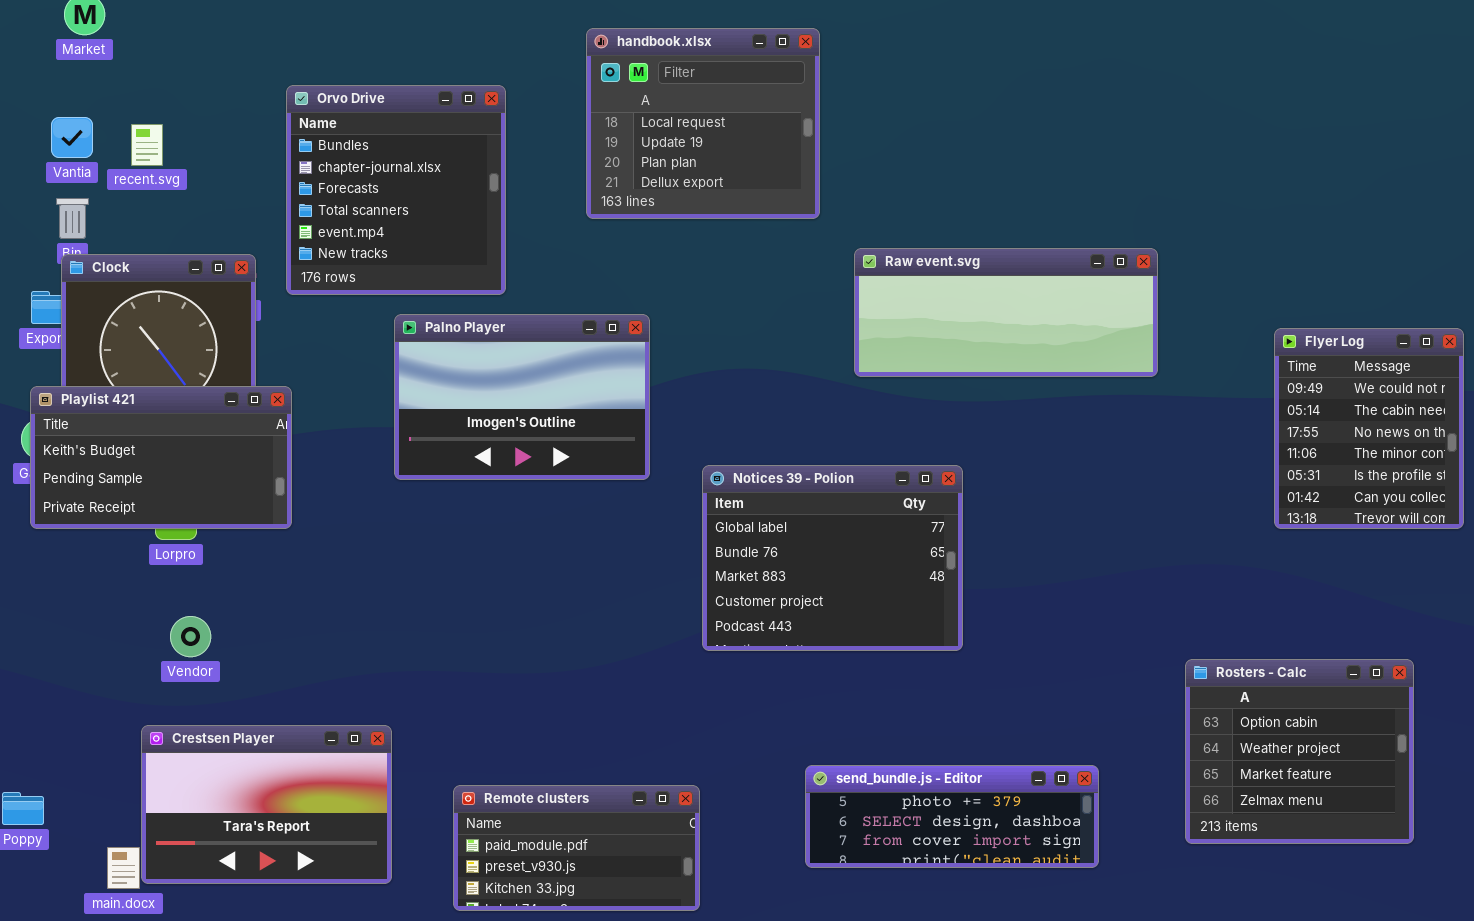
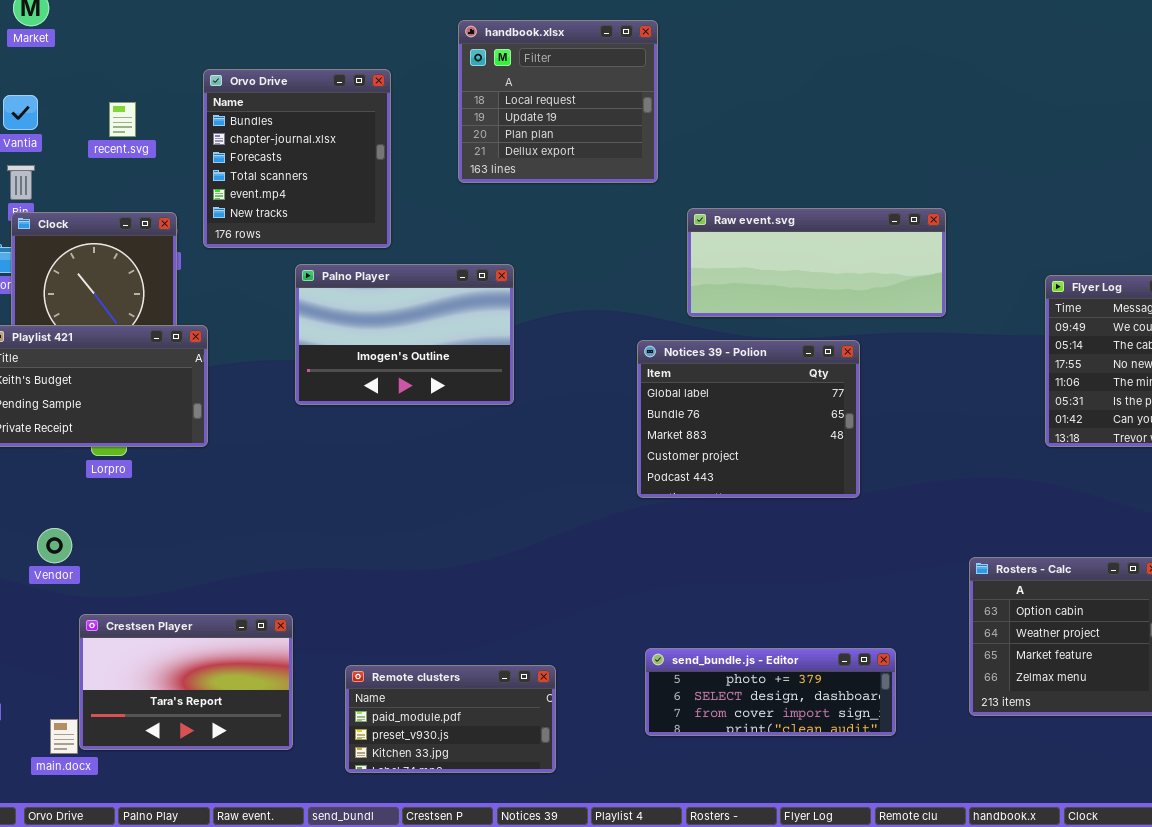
recent.svg: [131,124,163,166] -> [109,102,136,137], moved
Notices 39 - Polion: [702,465,963,651] -> [637,340,860,498], moved
Vendor: [170,616,211,657] -> [37,528,72,563], moved

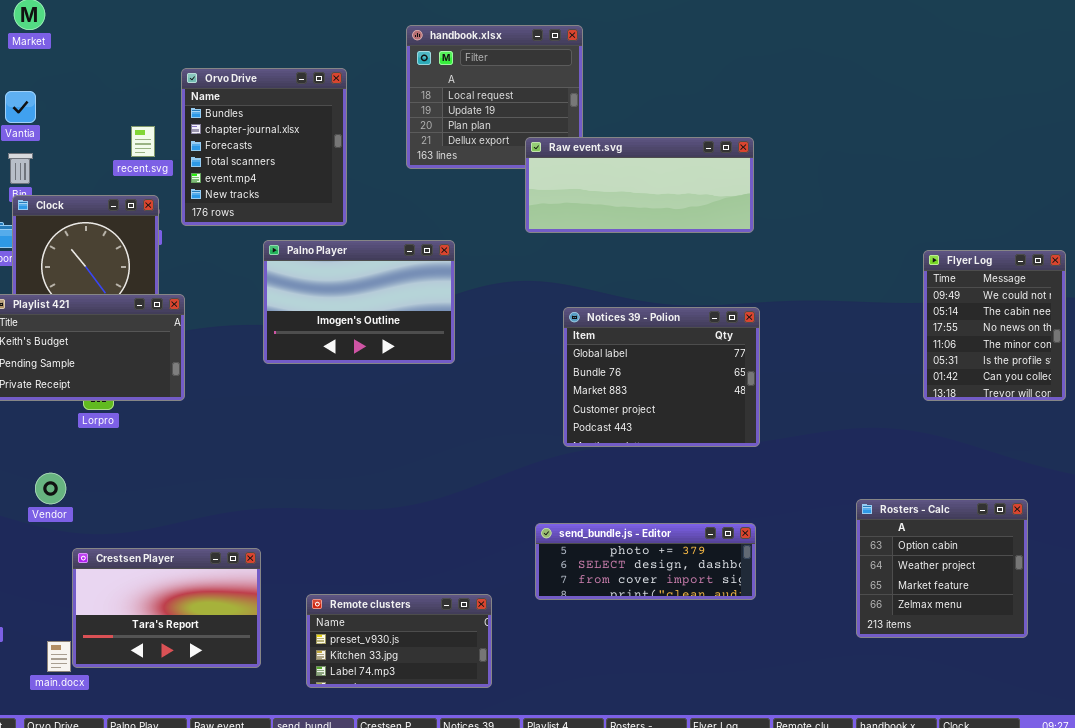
recent.svg: [109,102,136,137] -> [131,126,155,157], moved
Raw event.svg: [687,208,946,317] -> [525,137,754,233], moved
send_bundle.js - Editor: [645,648,896,736] -> [535,523,756,600], moved
Remote clusters: [345,665,556,773] -> [306,594,492,688], scrolled down 1 row

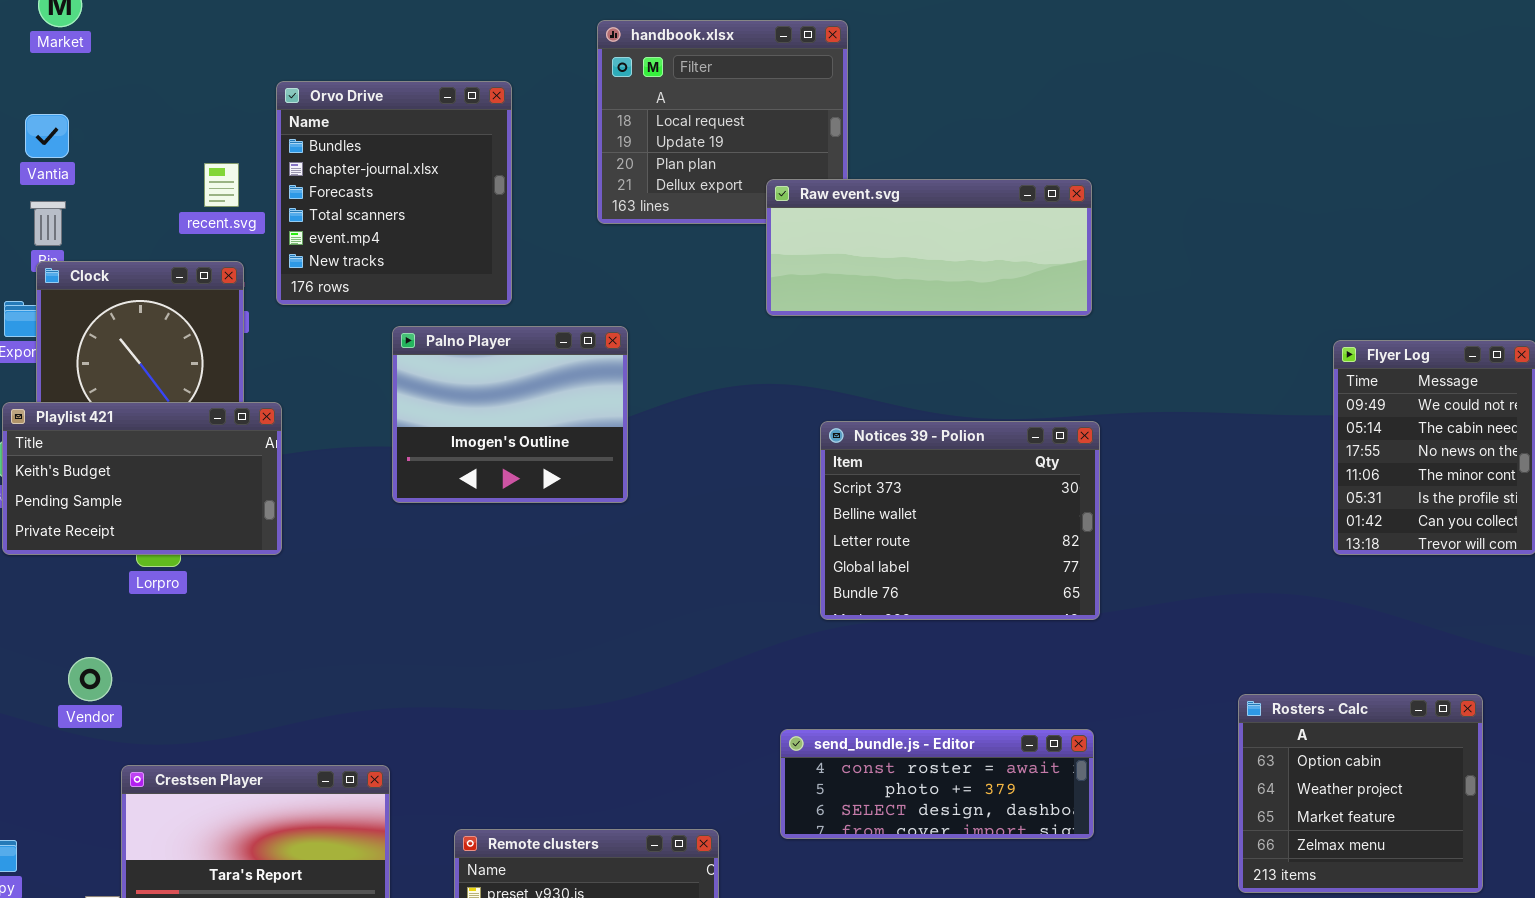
Palno Player: [263,240,455,364] -> [392,326,628,503], resized
Notices 39 - Polion: [563,307,760,447] -> [820,421,1100,620], scrolled up 3 rows
send_bundle.js - Editor: [535,523,756,600] -> [780,729,1094,839], scrolled up 1 row

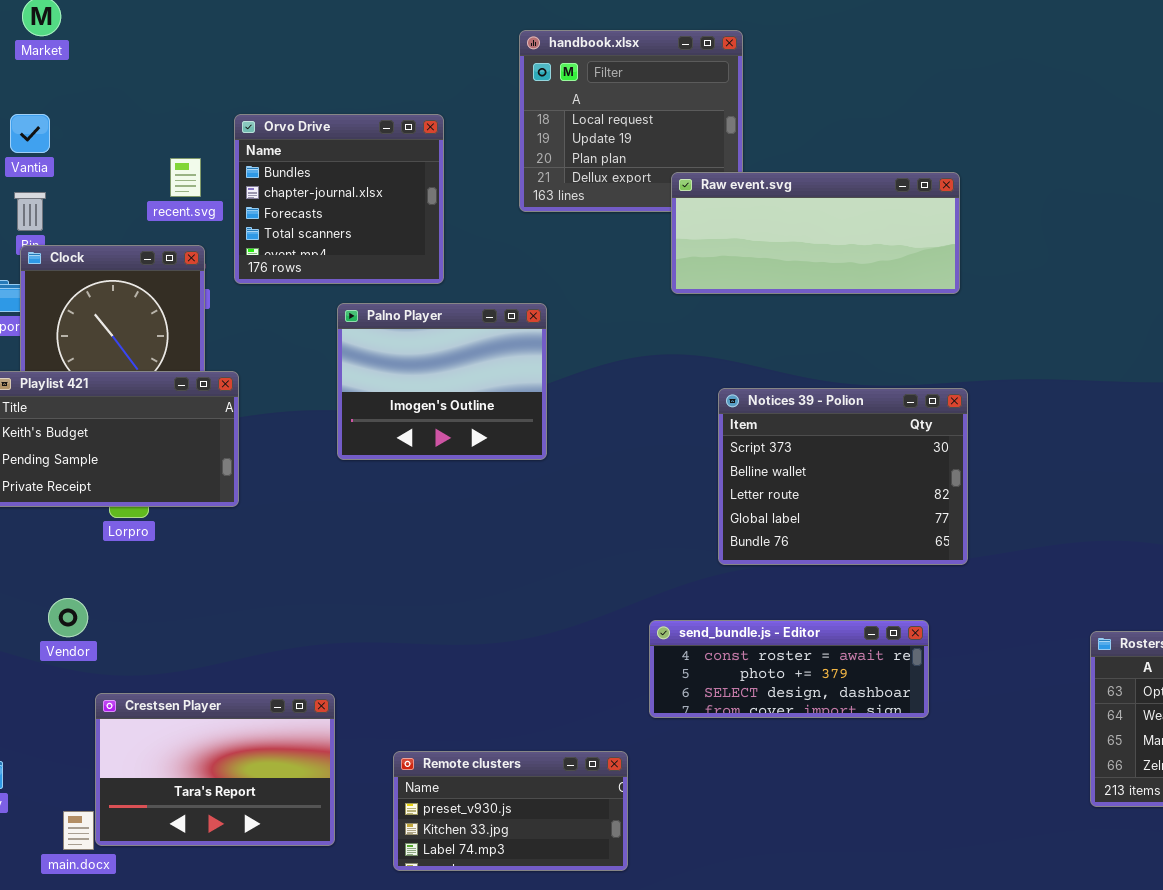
Orvo Drive: [276,81,512,305] -> [234,114,444,284], resized
send_bundle.js - Editor: [780,729,1094,839] -> [649,620,929,718], moved

